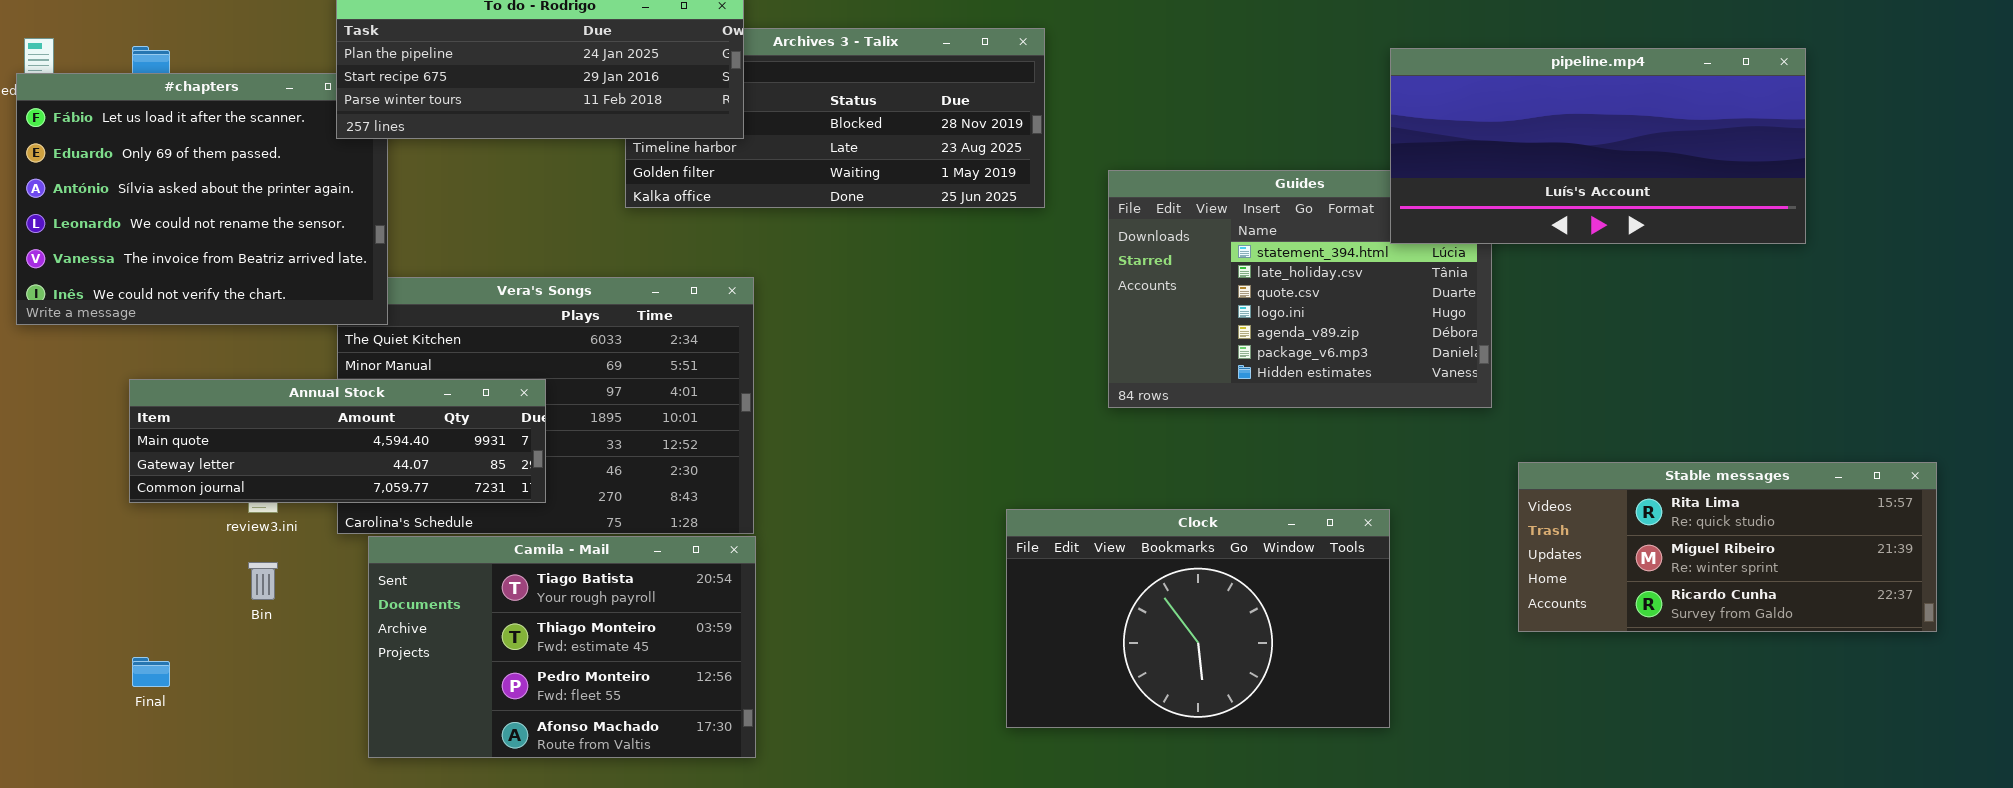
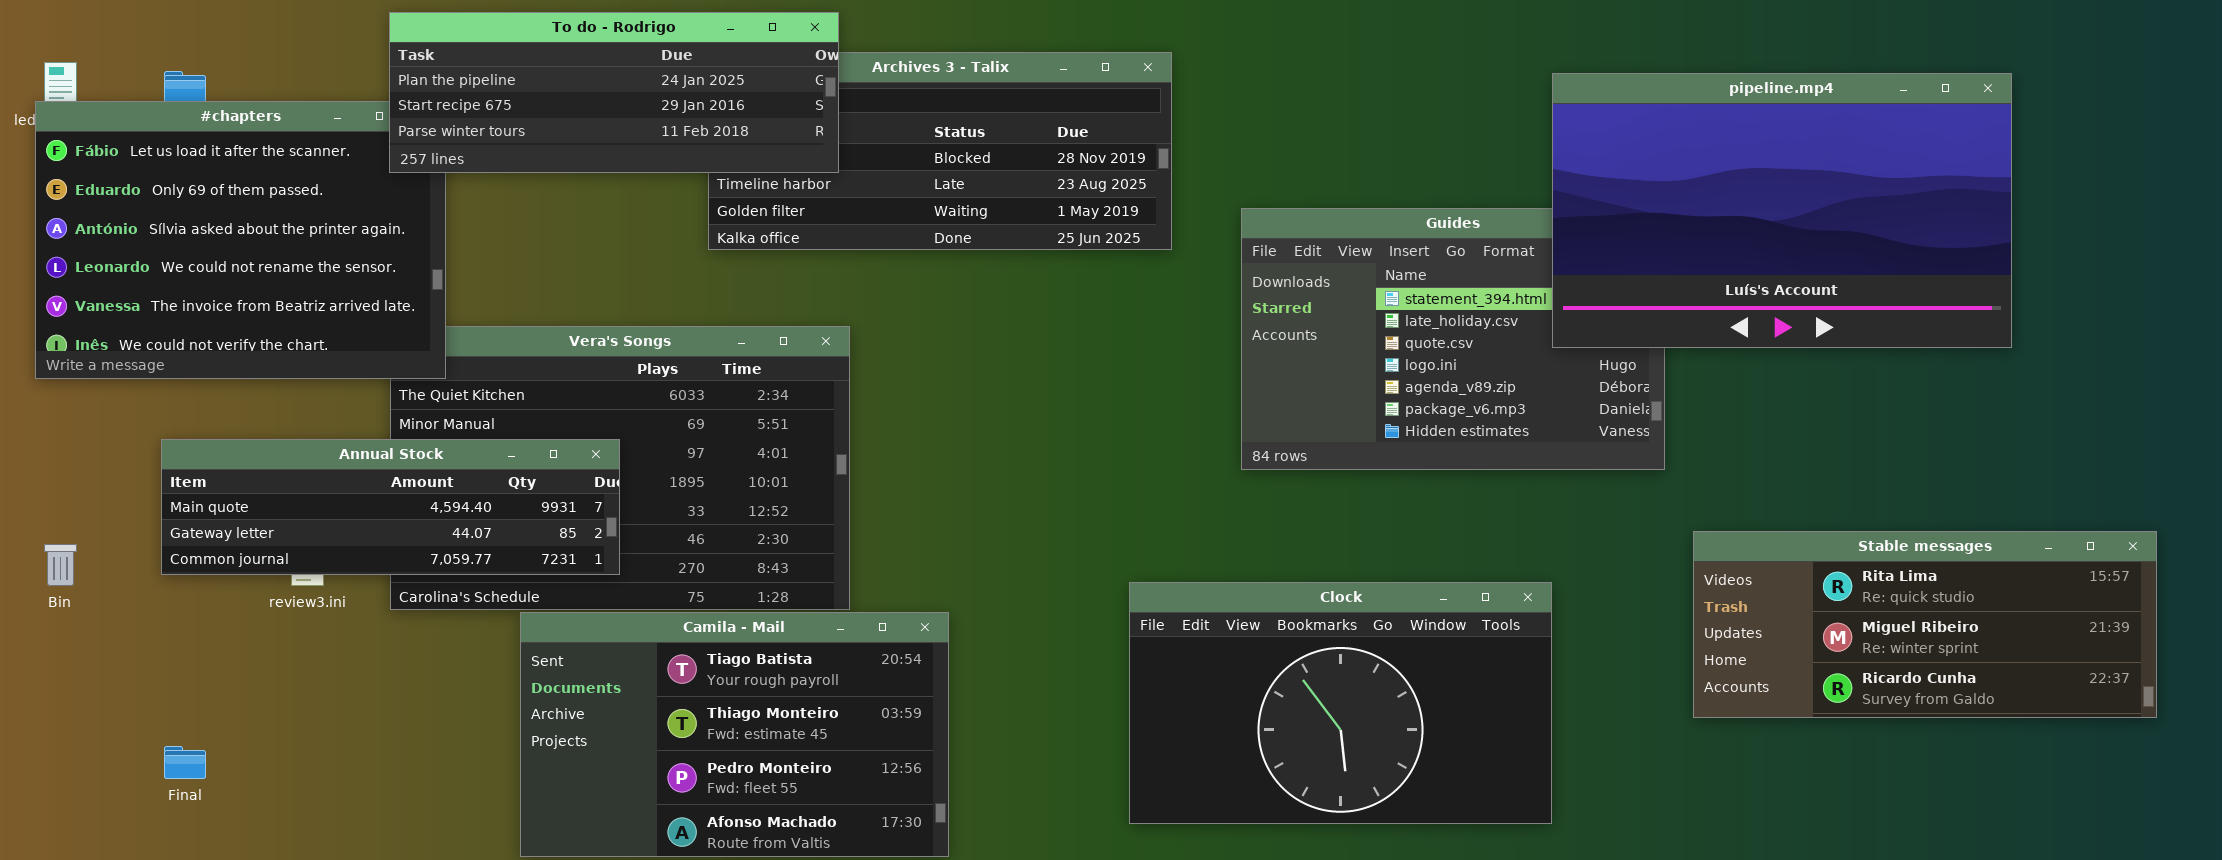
pipeline.mp4: [1390,48,1806,244] -> [1552,73,2012,348], resized
Camila - Mail: [368,536,756,758] -> [520,612,949,857], moved
Bin: [248,562,278,600] -> [44,544,77,586], moved

